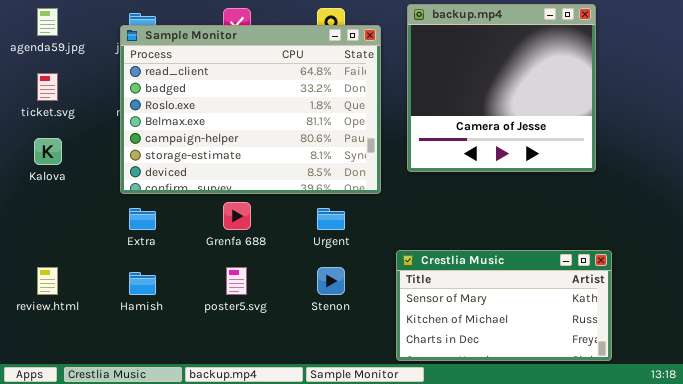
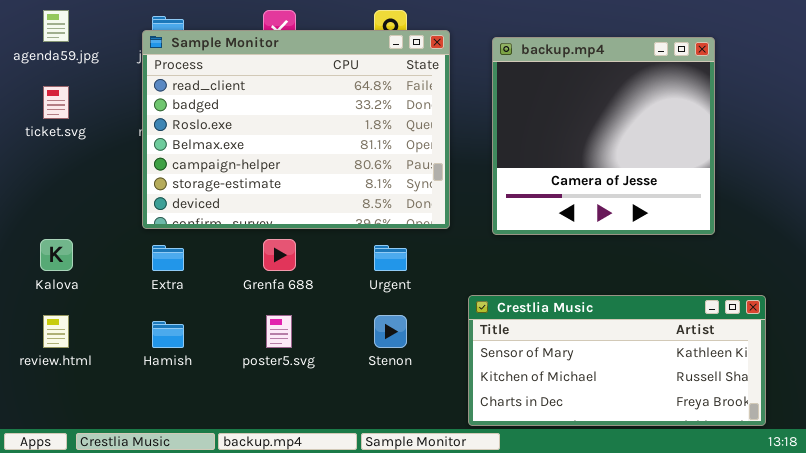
backup.mp4: [407,4,596,172] -> [492,37,715,235], moved
Kalova: [34,138,62,165] -> [40,239,73,271], moved
Crestlia Music: [396,250,612,361] -> [468,295,766,426], resized

